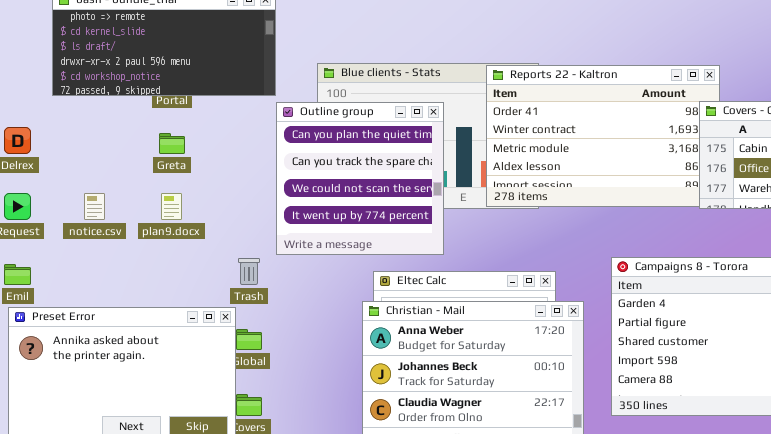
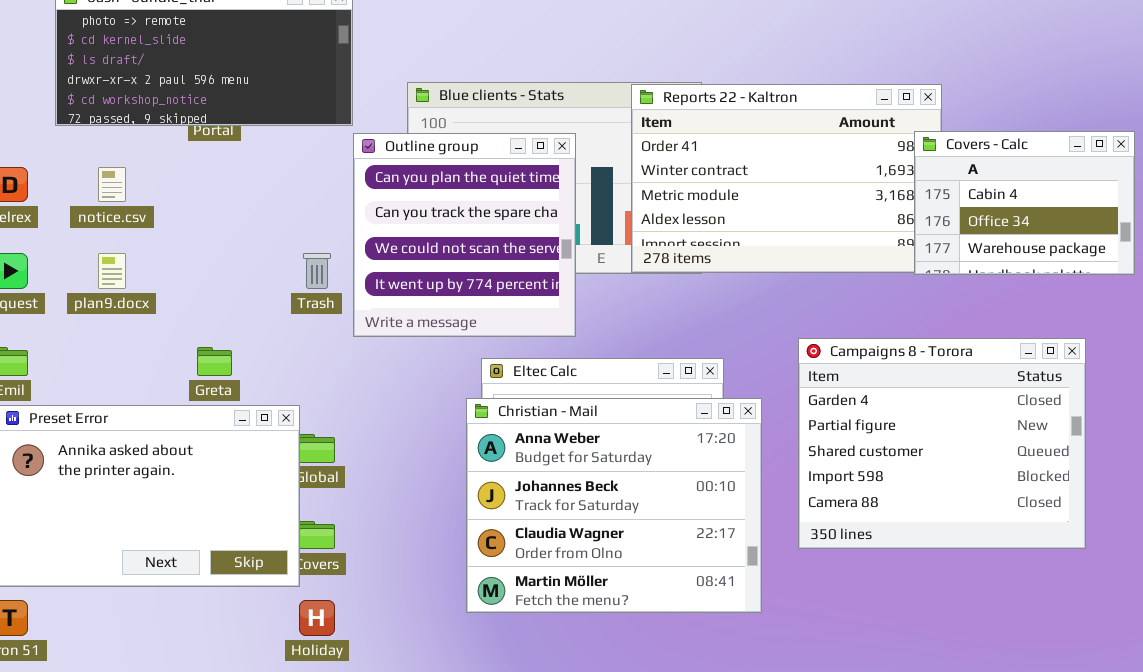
Greta: [159,133,185,154] -> [197,347,232,376], moved
notice.csv: [84,193,105,220] -> [98,167,126,202], moved
plan9.docx: [161,193,182,220] -> [98,253,126,289], moved
Trash: [238,258,260,285] -> [303,253,331,289], moved

